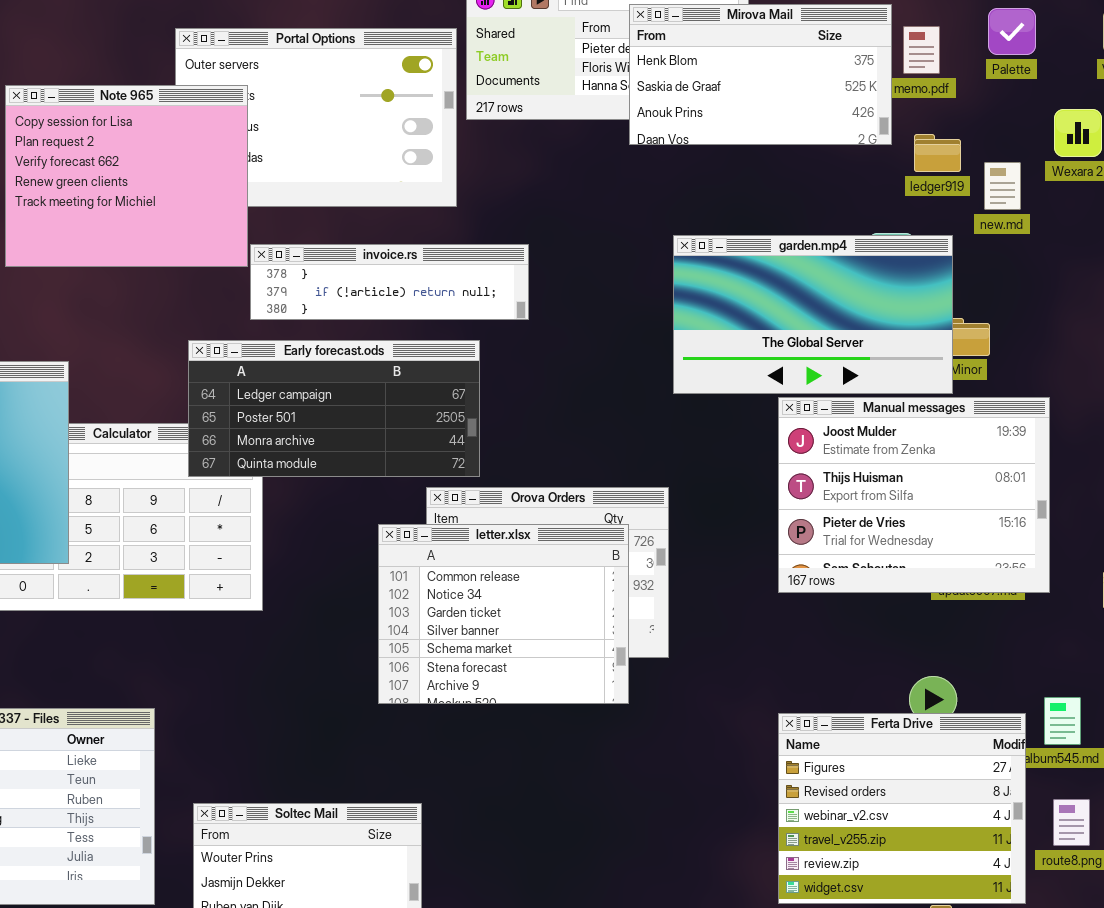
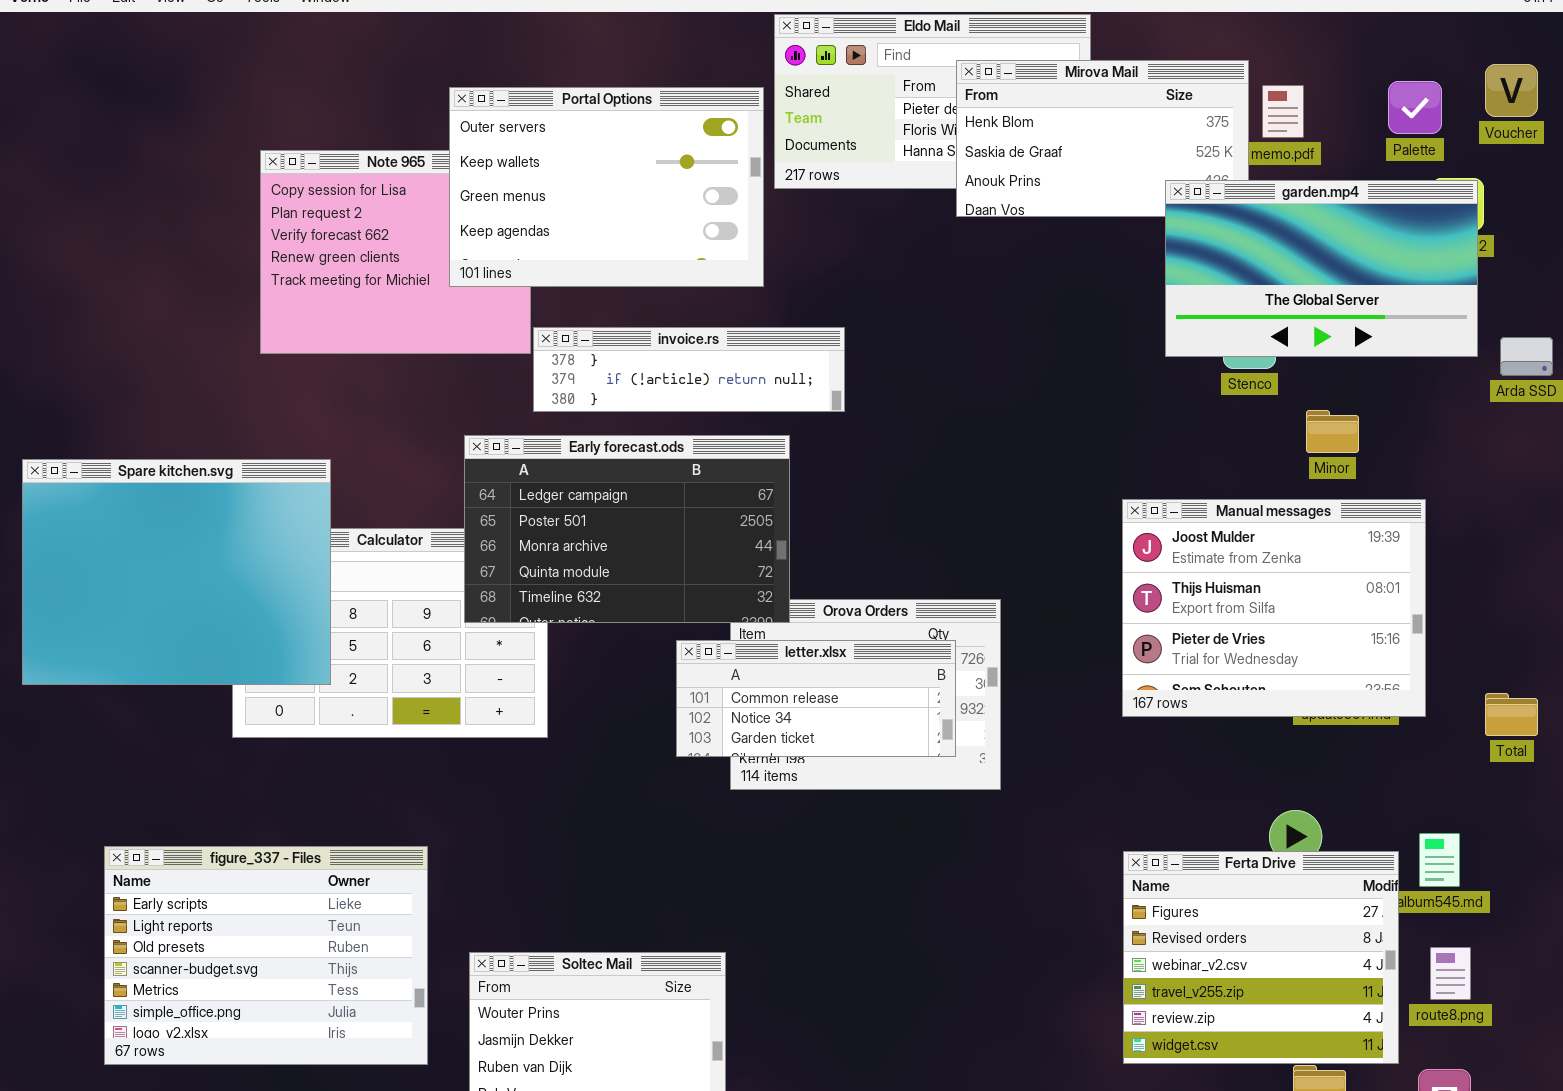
Palette: [988,8,1036,55] -> [1388,81,1442,134], moved
Portal Options: [175,28,457,207] -> [449,87,764,287], raised
garden.mp4: [673,235,953,394] -> [1165,180,1478,357], moved
Early forecast.ods: [188,340,480,477] -> [464,435,790,623], resized
letter.xlsx: [378,524,629,704] -> [676,640,956,757], resized

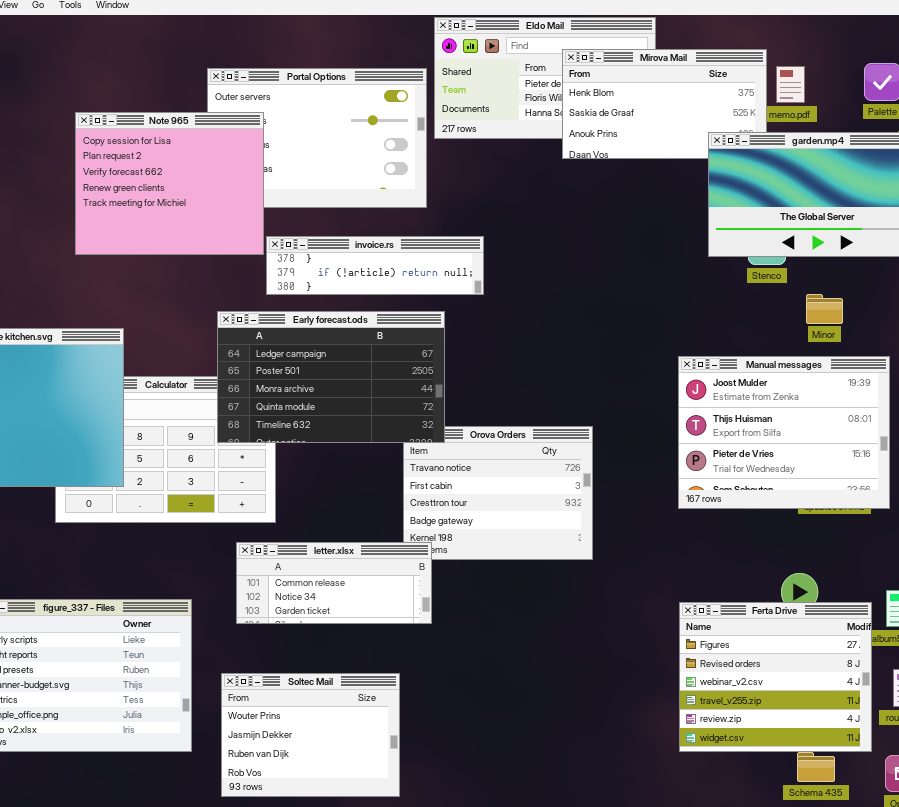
Note 965: [260,150,531,354] -> [75,112,264,255], raised
letter.xlsx: [676,640,956,757] -> [236,542,432,624], moved

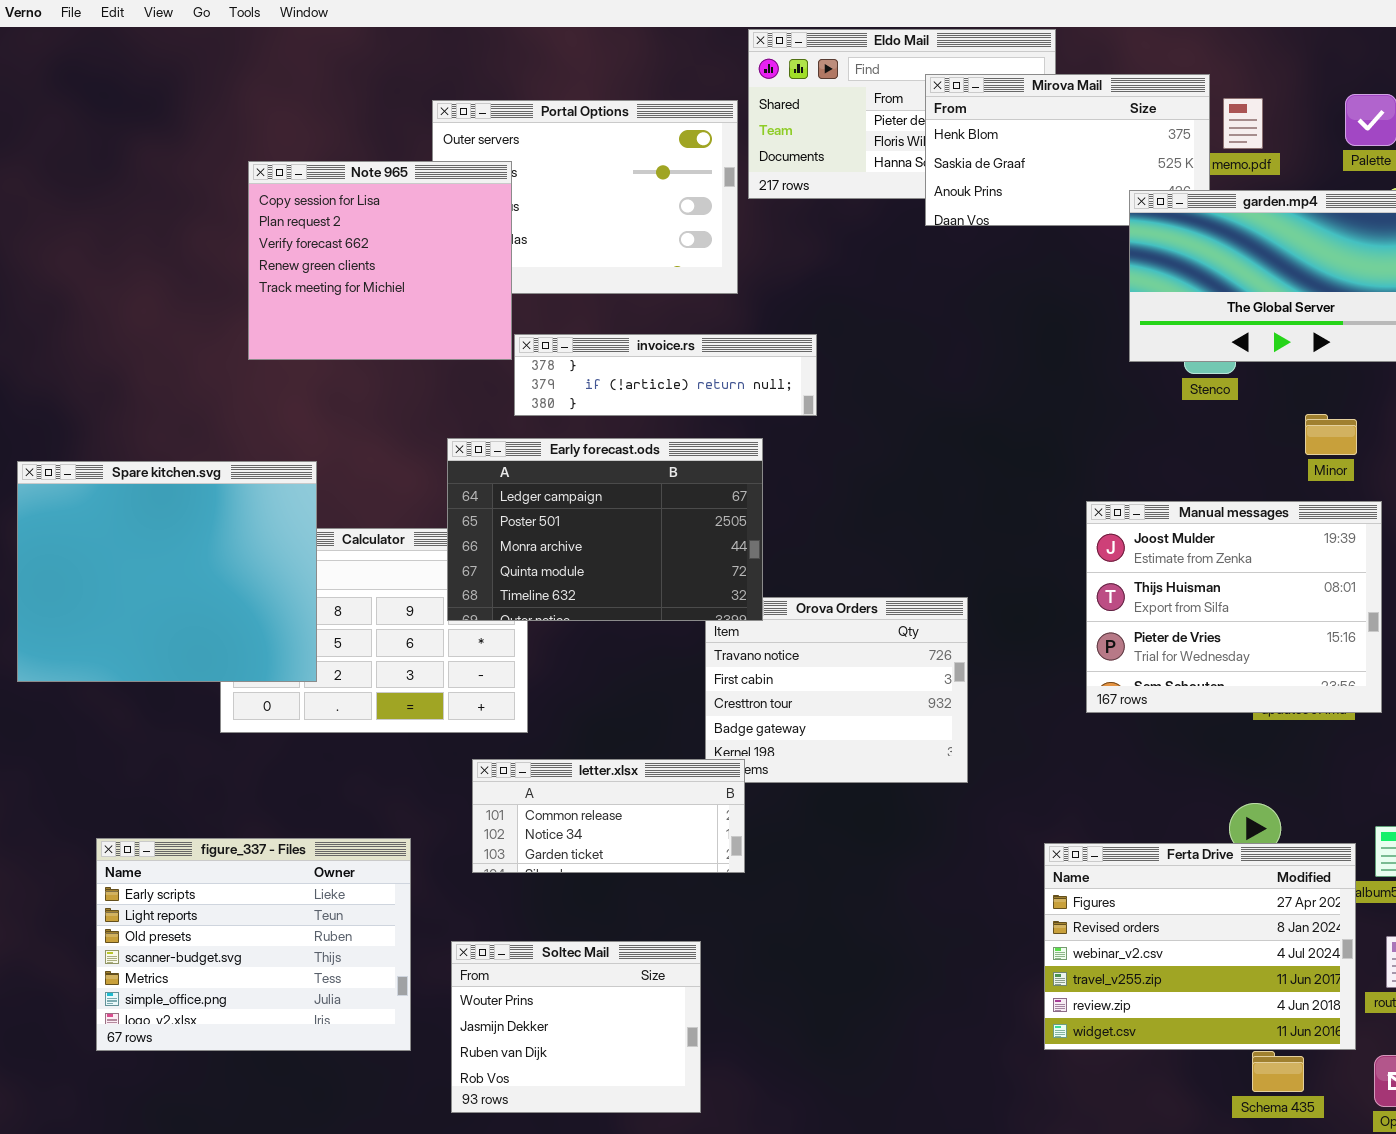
Minor: [806,294,843,324] -> [1305,414,1357,455], moved
Ferta Drive: [679,602,872,752] -> [1044,843,1356,1050], resized

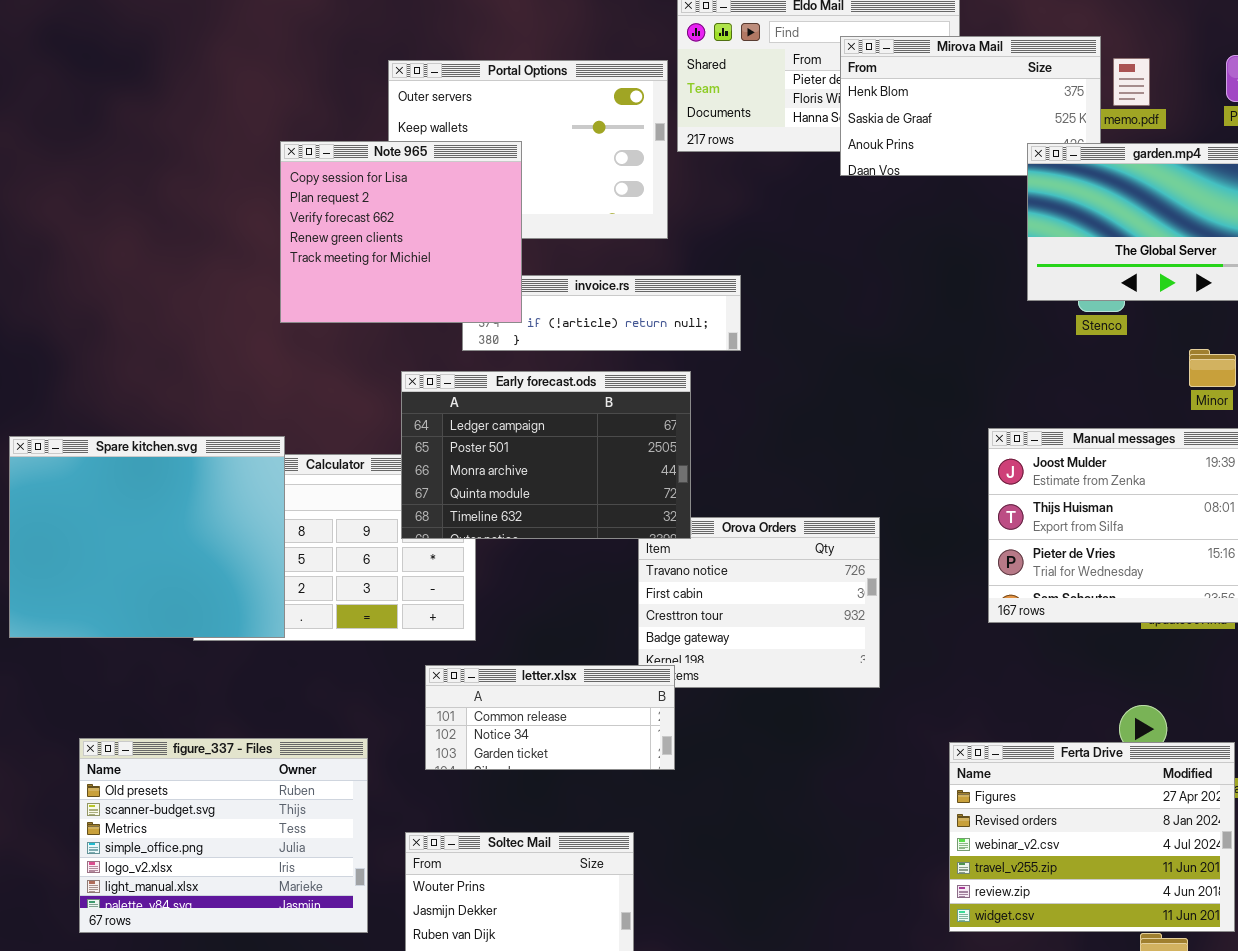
Note 965: [248,161,512,360] -> [280,141,522,323], moved
Spare kitchen.svg: [17,461,317,682] -> [9,436,285,638], moved
figure_337 - Files: [96,838,411,1051] -> [79,738,368,933], scrolled down 2 rows

